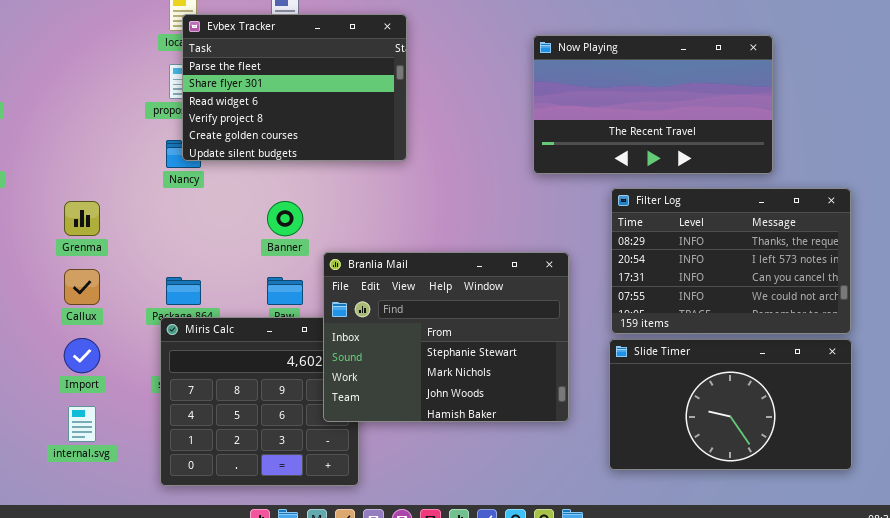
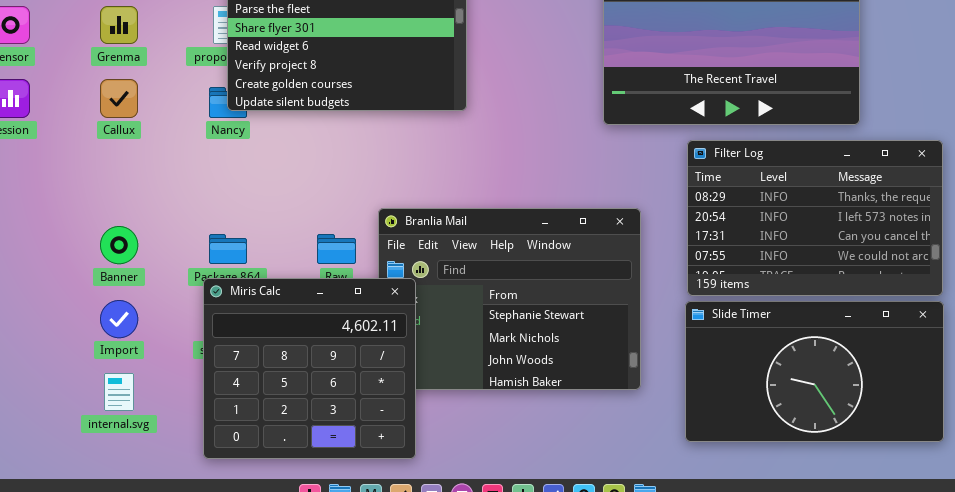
Grenma: [64,201,100,236] -> [100,6,138,44], moved
Banner: [267,201,303,236] -> [100,226,138,264], moved
Callux: [64,269,100,305] -> [100,79,138,118], moved
Miris Calc: [160,317,359,486] -> [203,278,416,459], raised

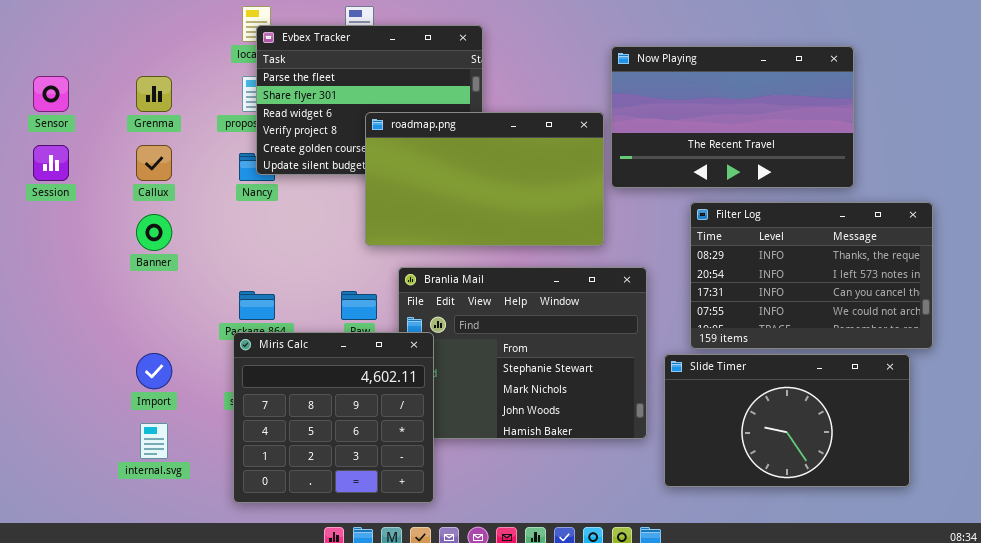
roadmap.png: none -> [365,112,604,246], opened
Banner: [100,226,138,264] -> [136,214,172,251], moved
Slide Timer: [685,301,944,442] -> [664,354,910,487], moved

